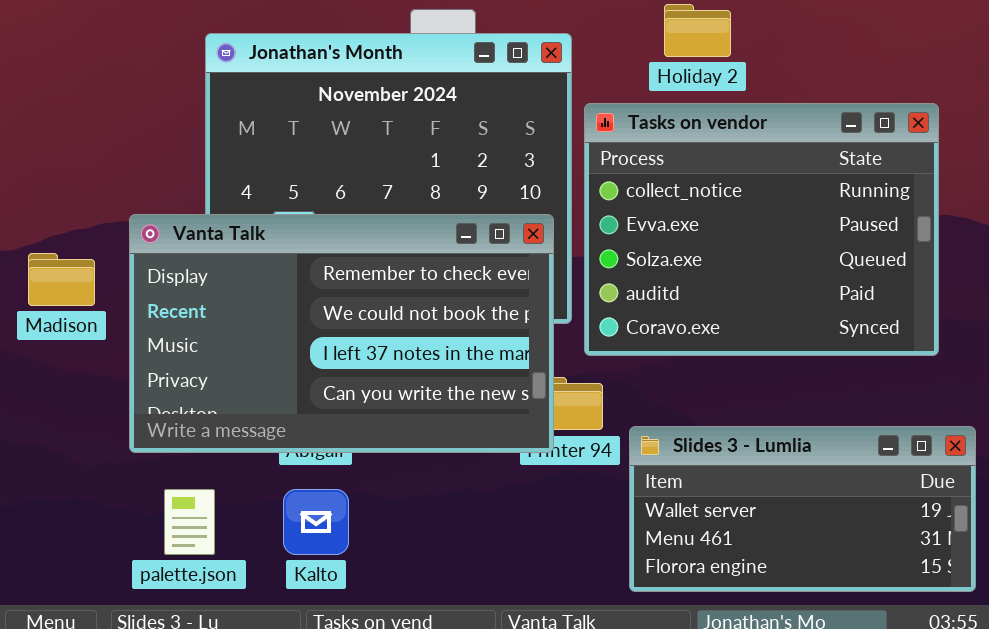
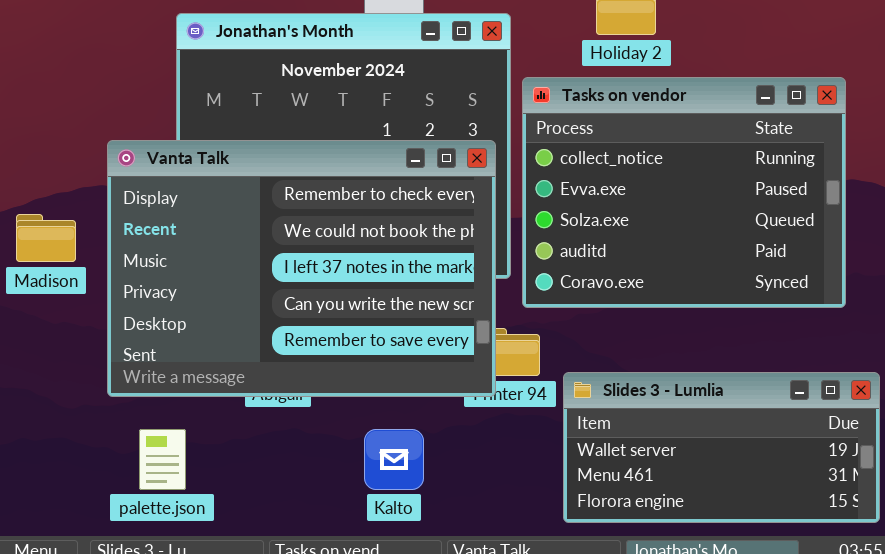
Vanta Talk: [129,214,554,453] -> [107,140,496,397], resized
Kalto: [283,489,349,555] -> [364,429,424,490], moved

